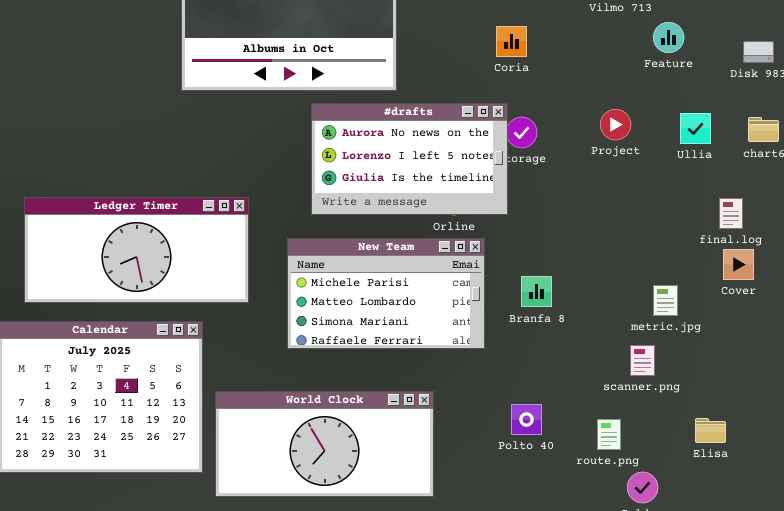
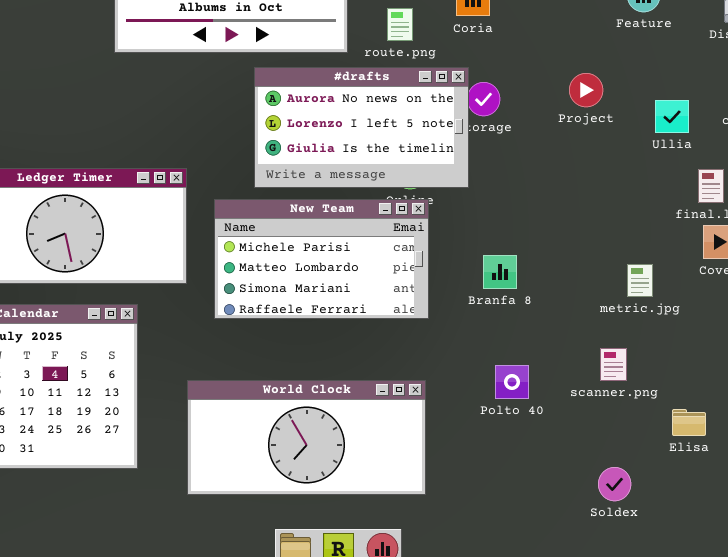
Ullia: [680,113,711,144] -> [655,100,689,133], moved
New Team: [287,238,485,349] -> [214,199,429,319], moved
scanner.png: [630,345,655,376] -> [600,348,627,381], moved
World Clock: [215,391,434,497] -> [187,380,426,495], moved
Polto 40: [511,404,542,435] -> [495,365,529,399], moved
route.png: [597,419,621,450] -> [387,8,413,41], moved

